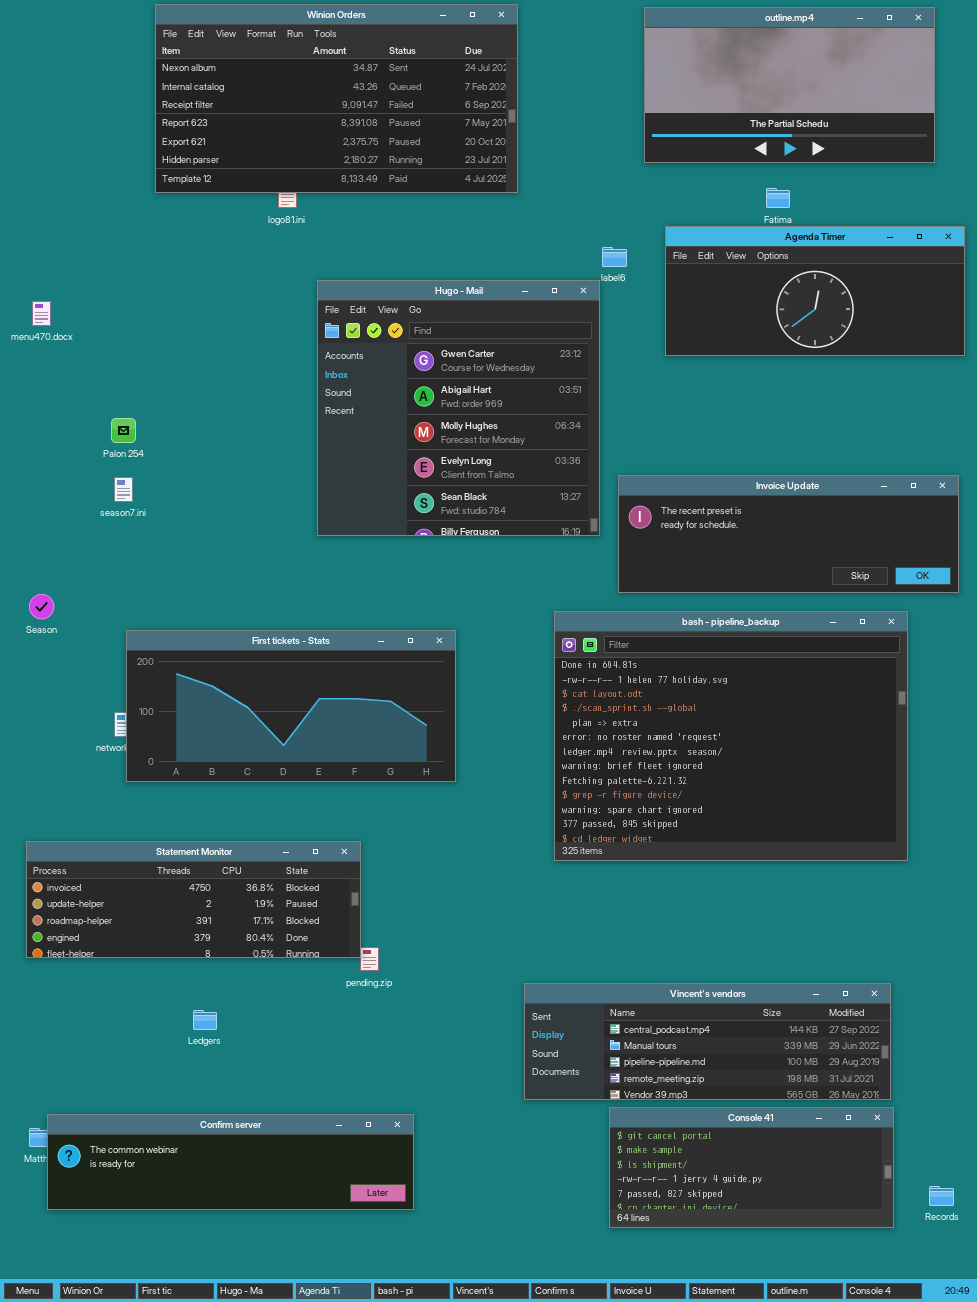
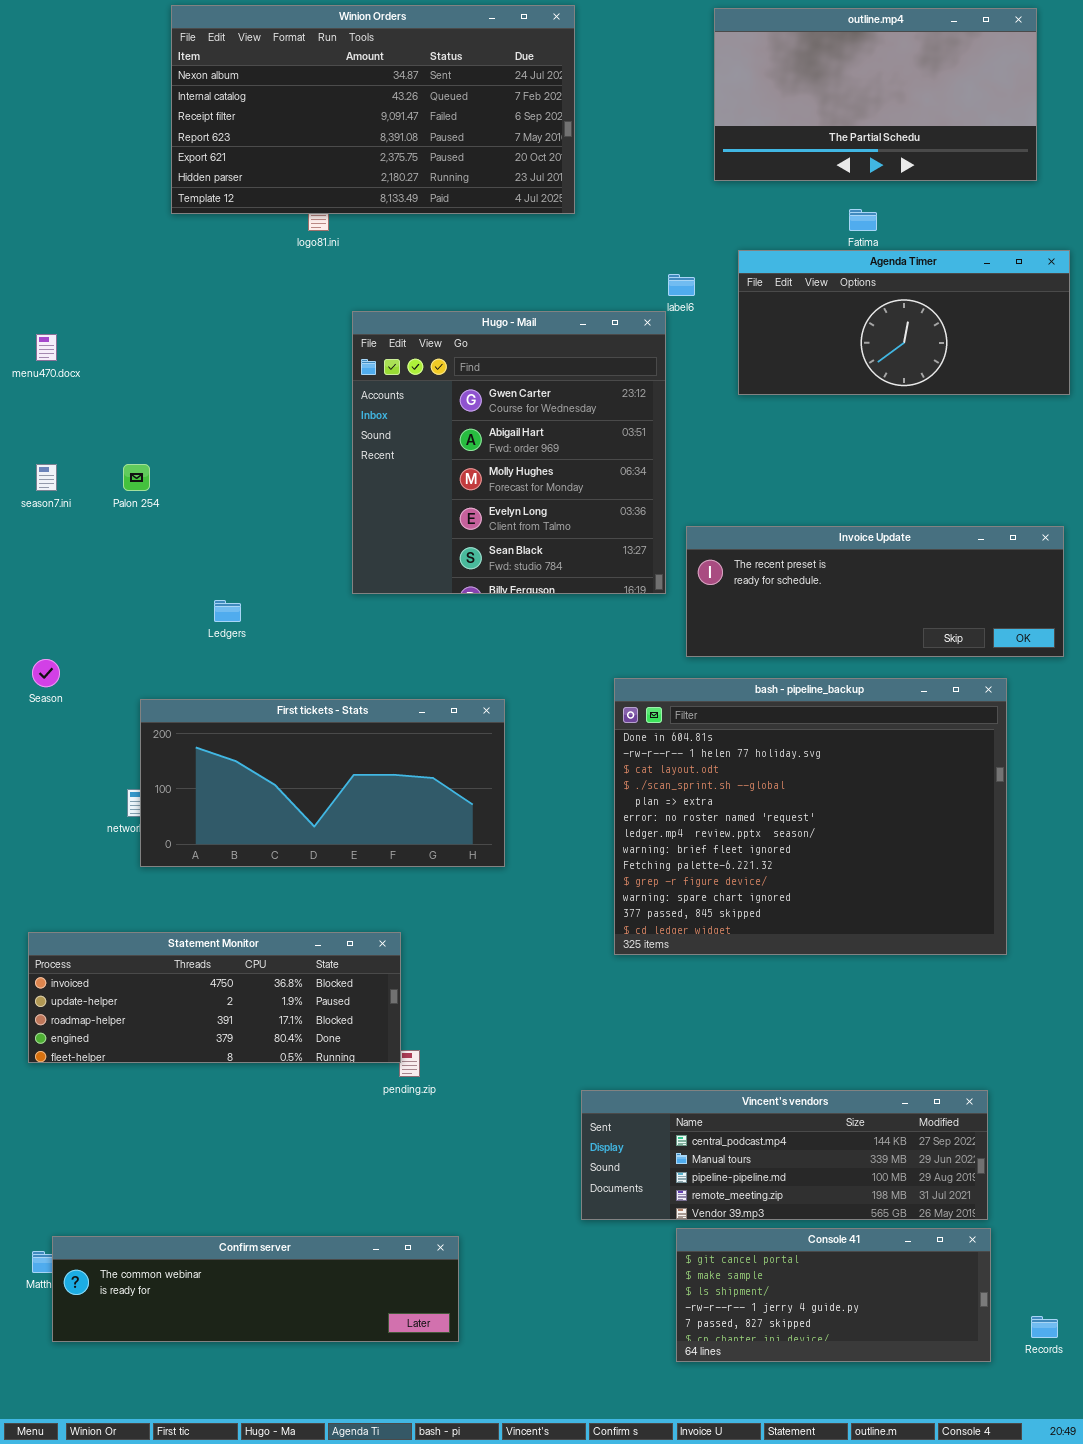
season7.ini: [114,477,133,502] -> [36,464,57,491], moved
Ledgers: [193,1010,217,1030] -> [214,600,241,622], moved

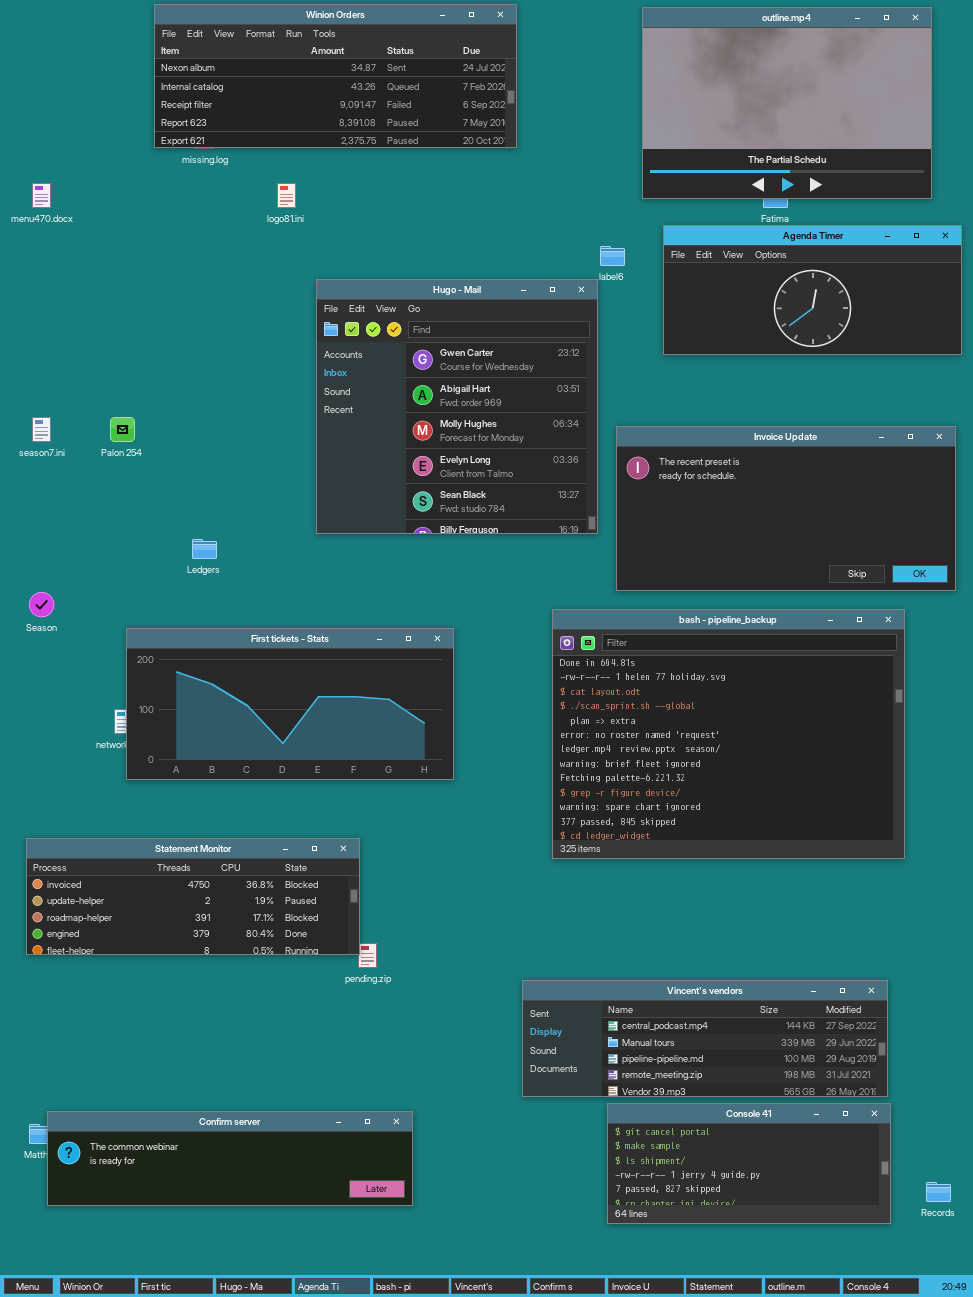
Winion Orders: [171,5,575,214] -> [154,4,517,148], resized
outline.mp4: [714,8,1037,181] -> [642,7,932,199], resized
menu470.docx: [36,334,57,361] -> [32,183,51,208], moved
Invoice Update: [686,526,1064,657] -> [616,426,956,591], resized

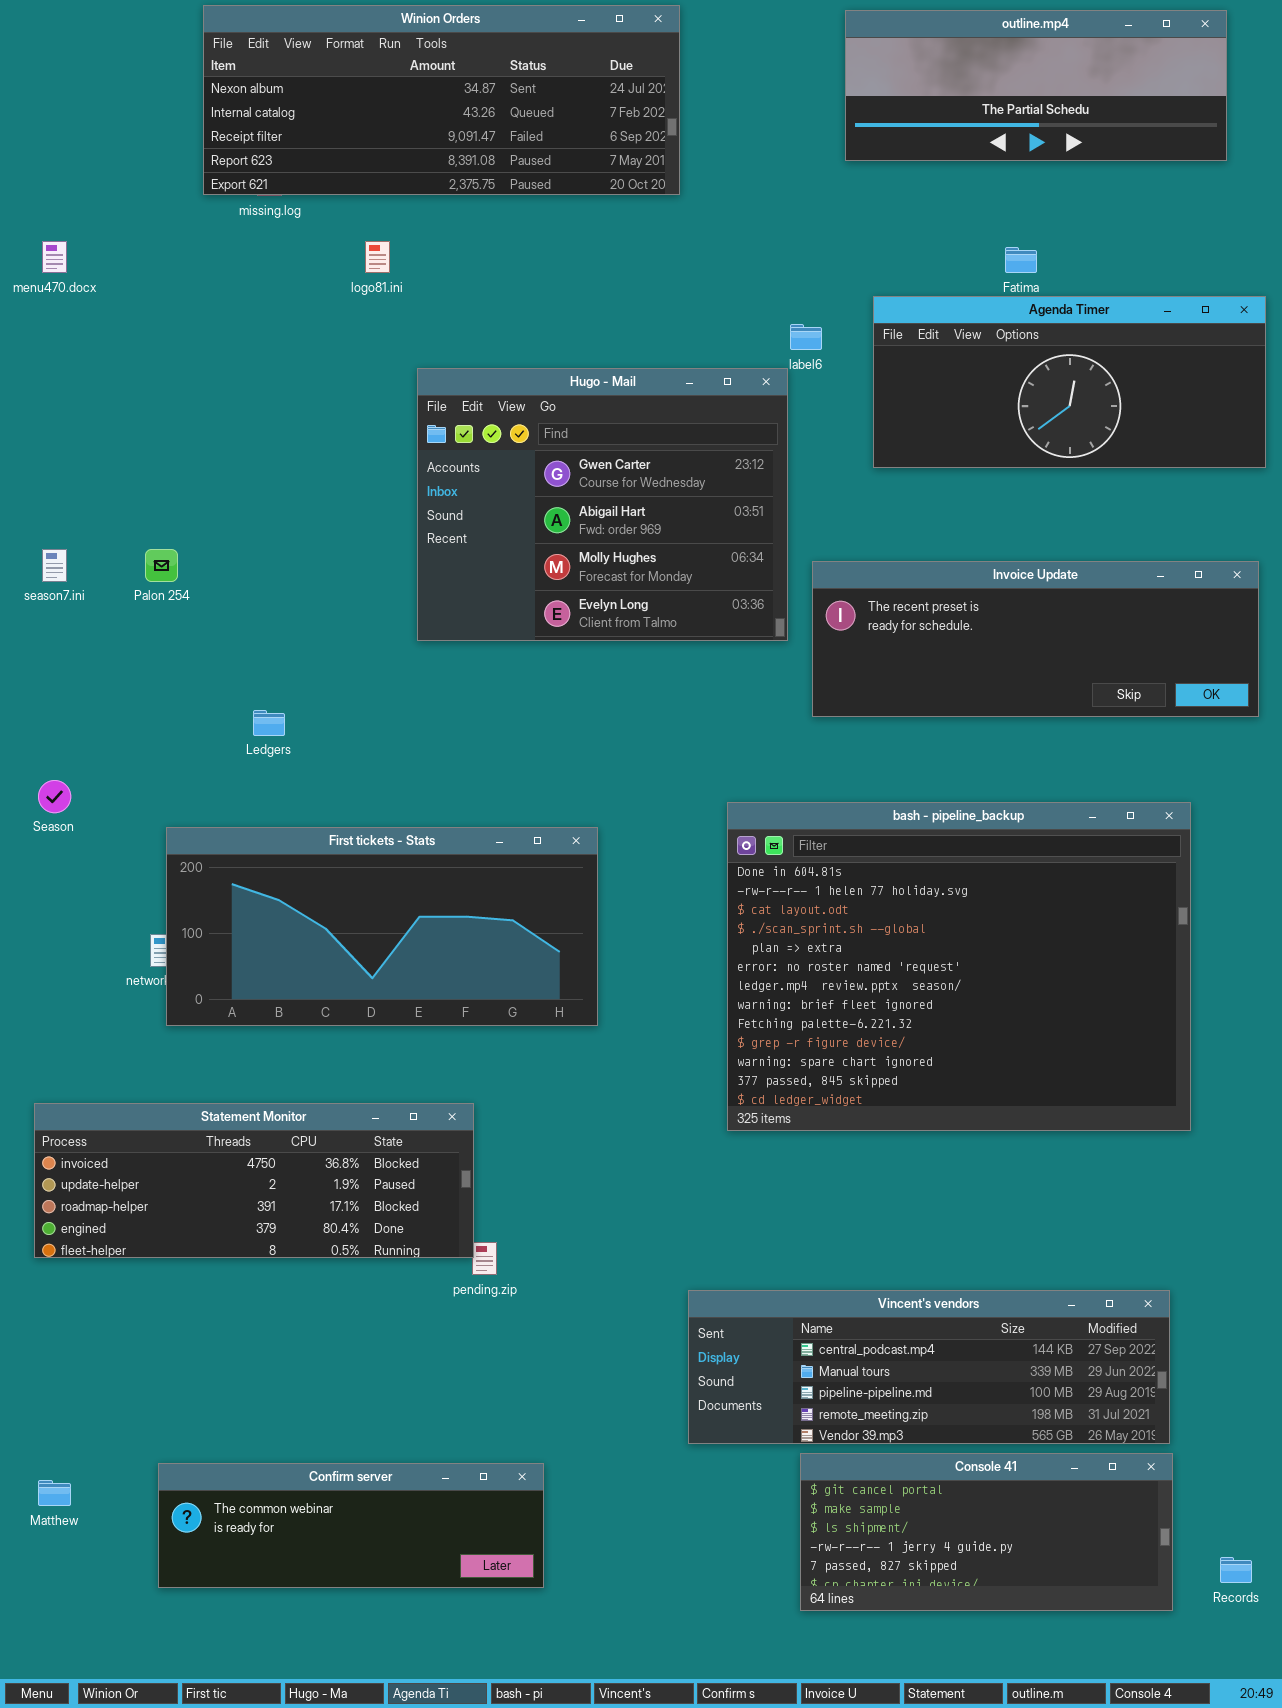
outline.mp4: [642,7,932,199] -> [845,10,1227,161], resized
Hugo - Mail: [316,279,598,534] -> [417,368,788,641], resized
Invoice Update: [616,426,956,591] -> [812,561,1259,717], resized
Confirm server: [47,1111,413,1206] -> [158,1463,544,1588], resized

